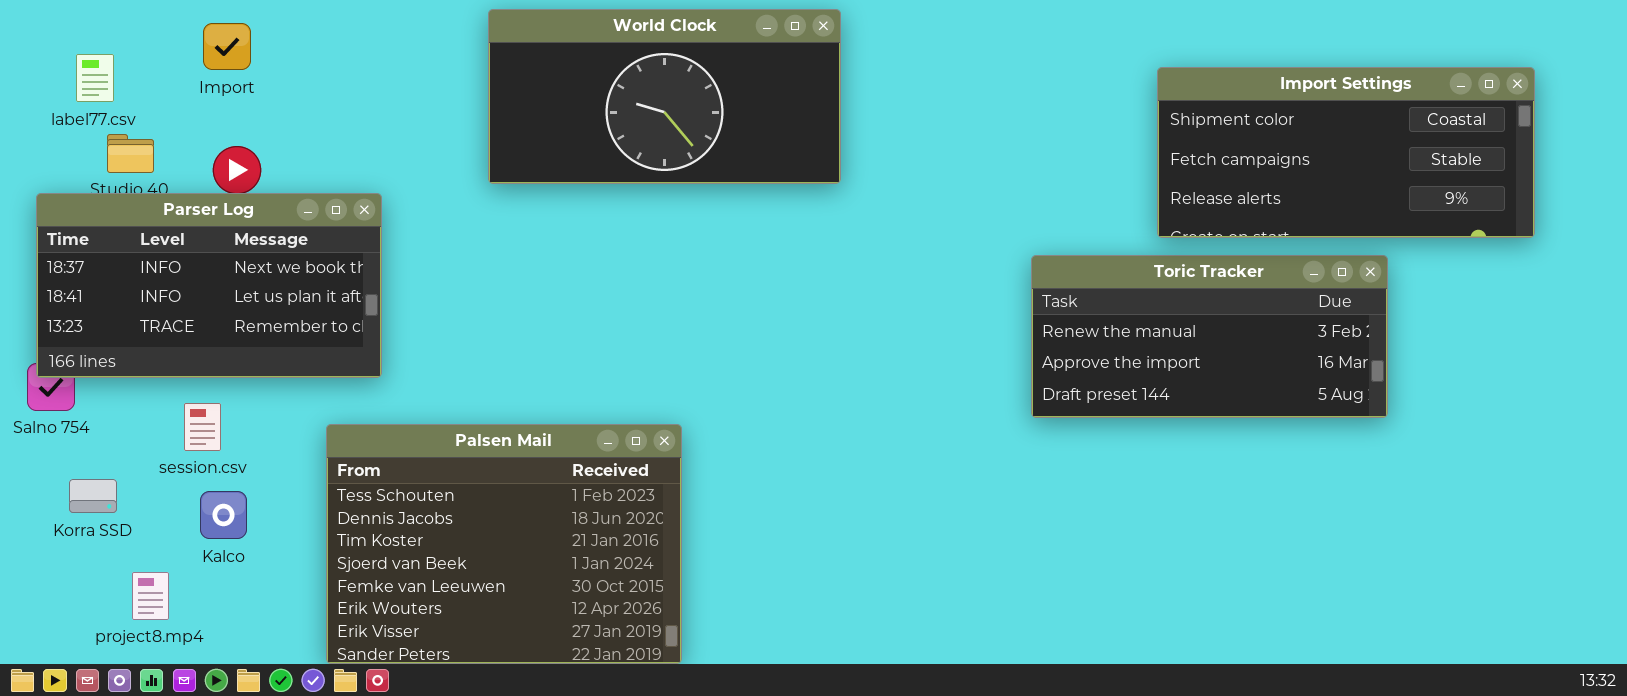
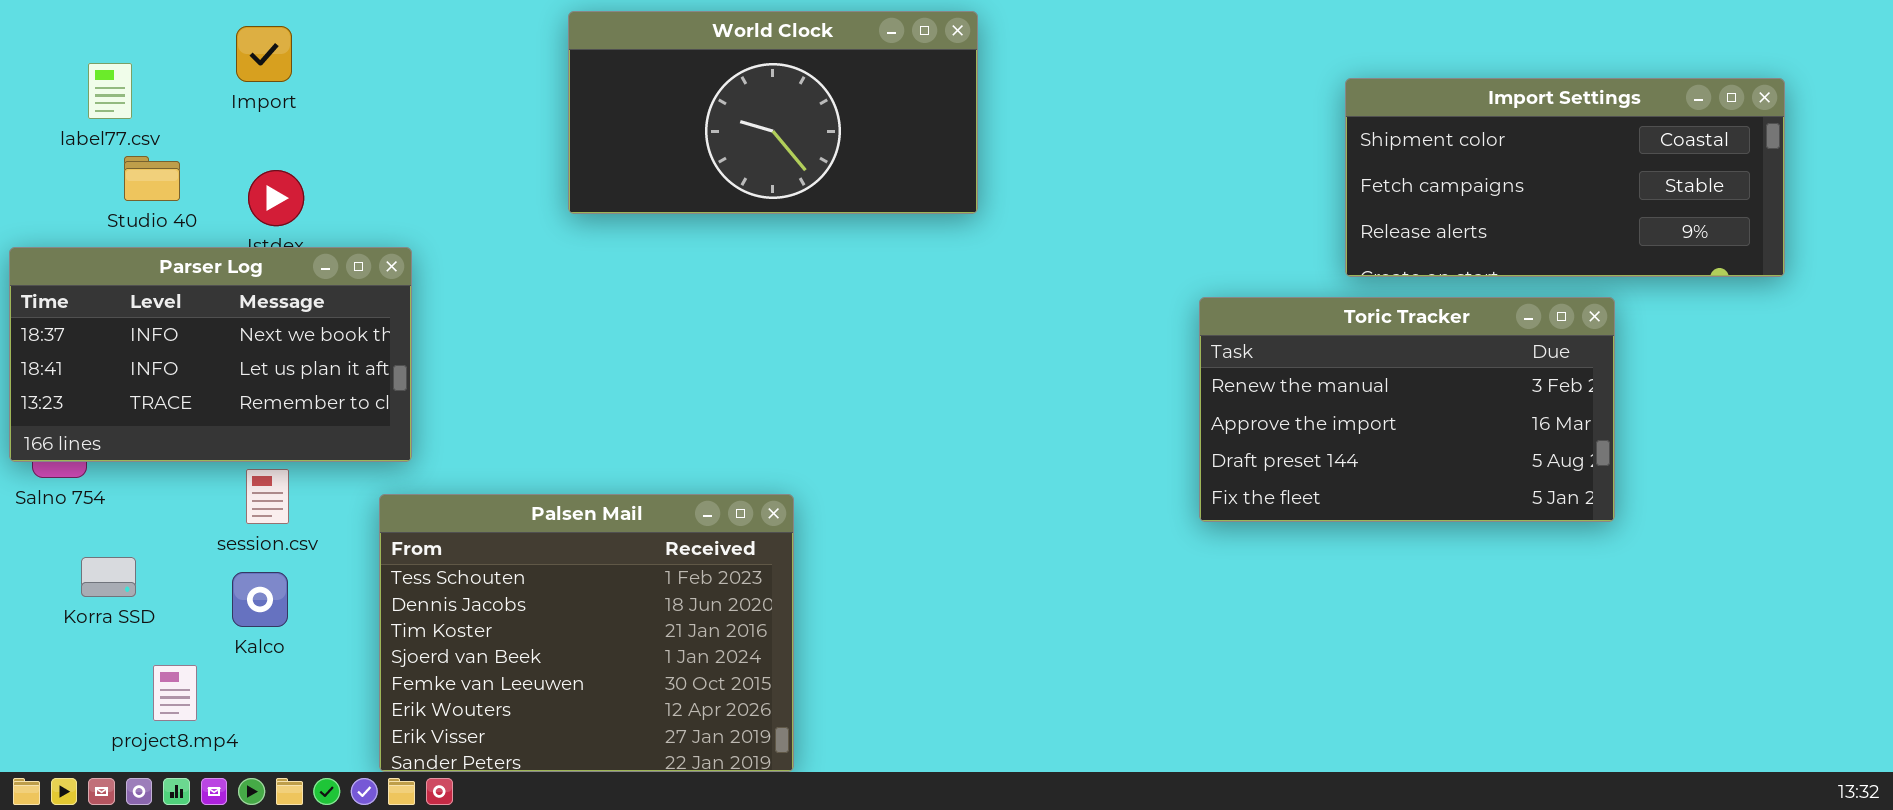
Parser Log: [36,193,382,378] -> [9,247,412,462], moved
Toric Tracker: [1031,255,1388,418] -> [1199,297,1615,522], resized
session.csv: [184,403,221,451] -> [246,469,289,524], moved

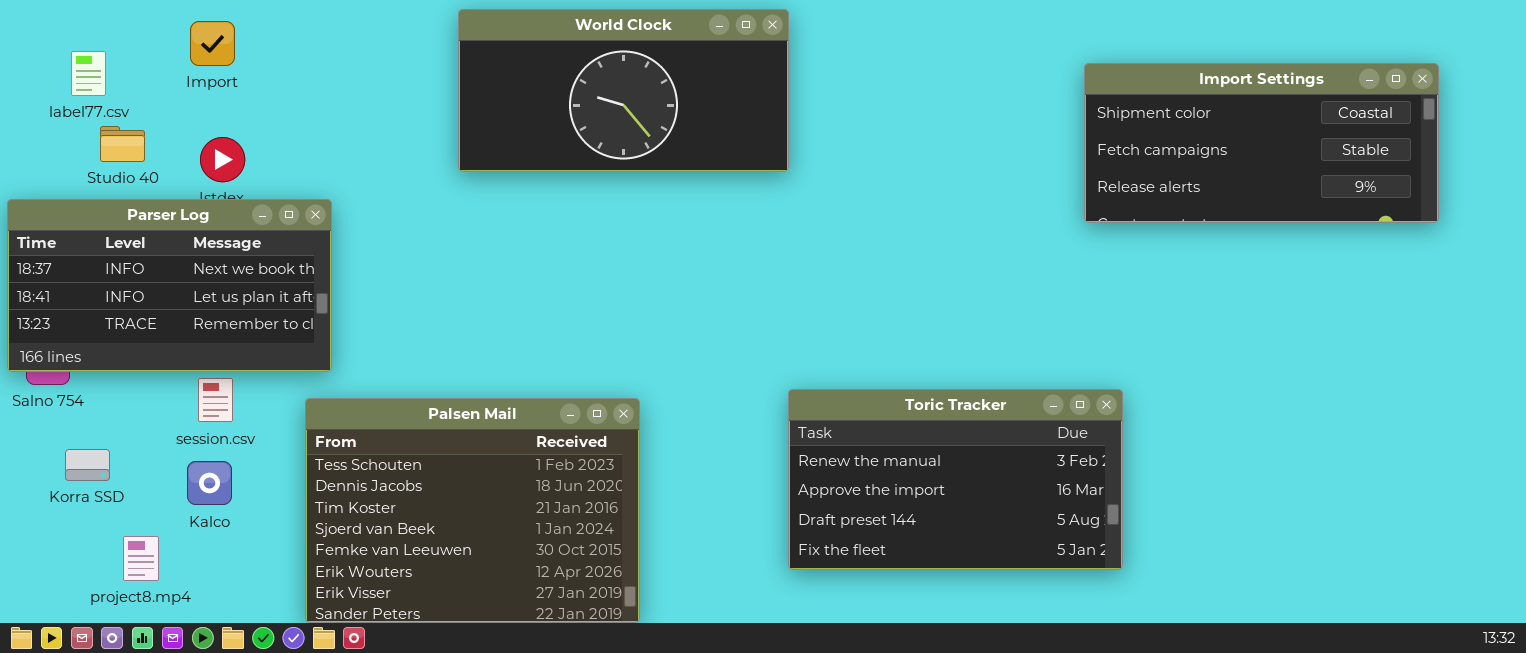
Toric Tracker: [1199,297,1615,522] -> [788,389,1123,570], moved

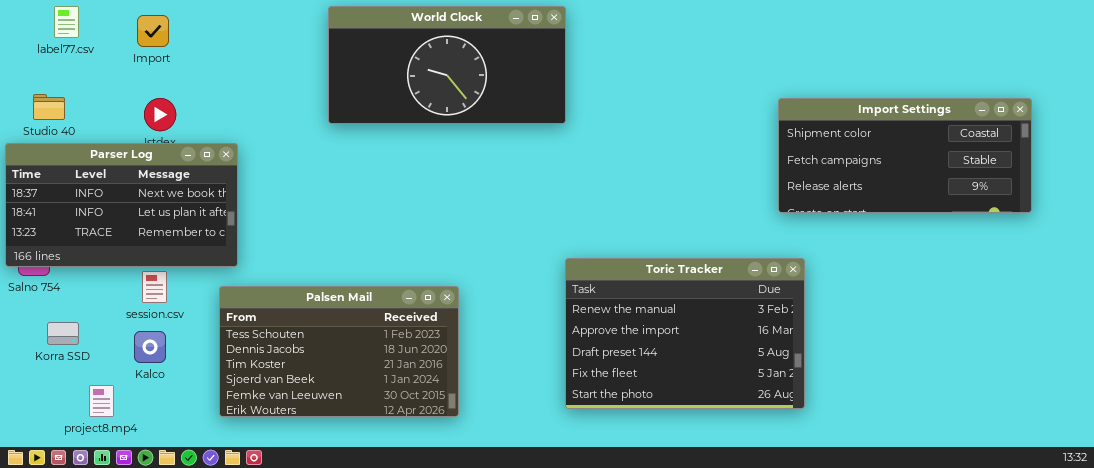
label77.csv: [71,51,106,96] -> [54,6,79,38], moved
Import Settings: [1084,63,1439,223] -> [778,98,1032,213], moved
Studio 40: [100,126,145,162] -> [33,94,65,120], moved
Toric Tracker: [788,389,1123,570] -> [565,258,805,409], resized
Palsen Mail: [305,398,640,623] -> [219,286,459,417], resized

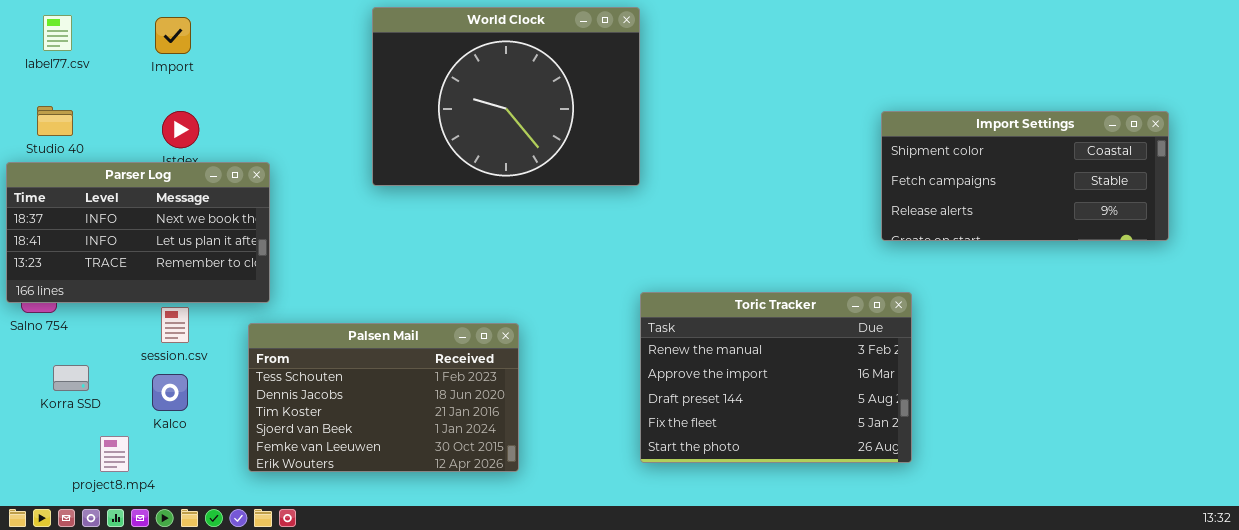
label77.csv: [54,6,79,38] -> [43,15,72,51], moved
World Clock: [328,6,566,124] -> [372,7,640,186], resized

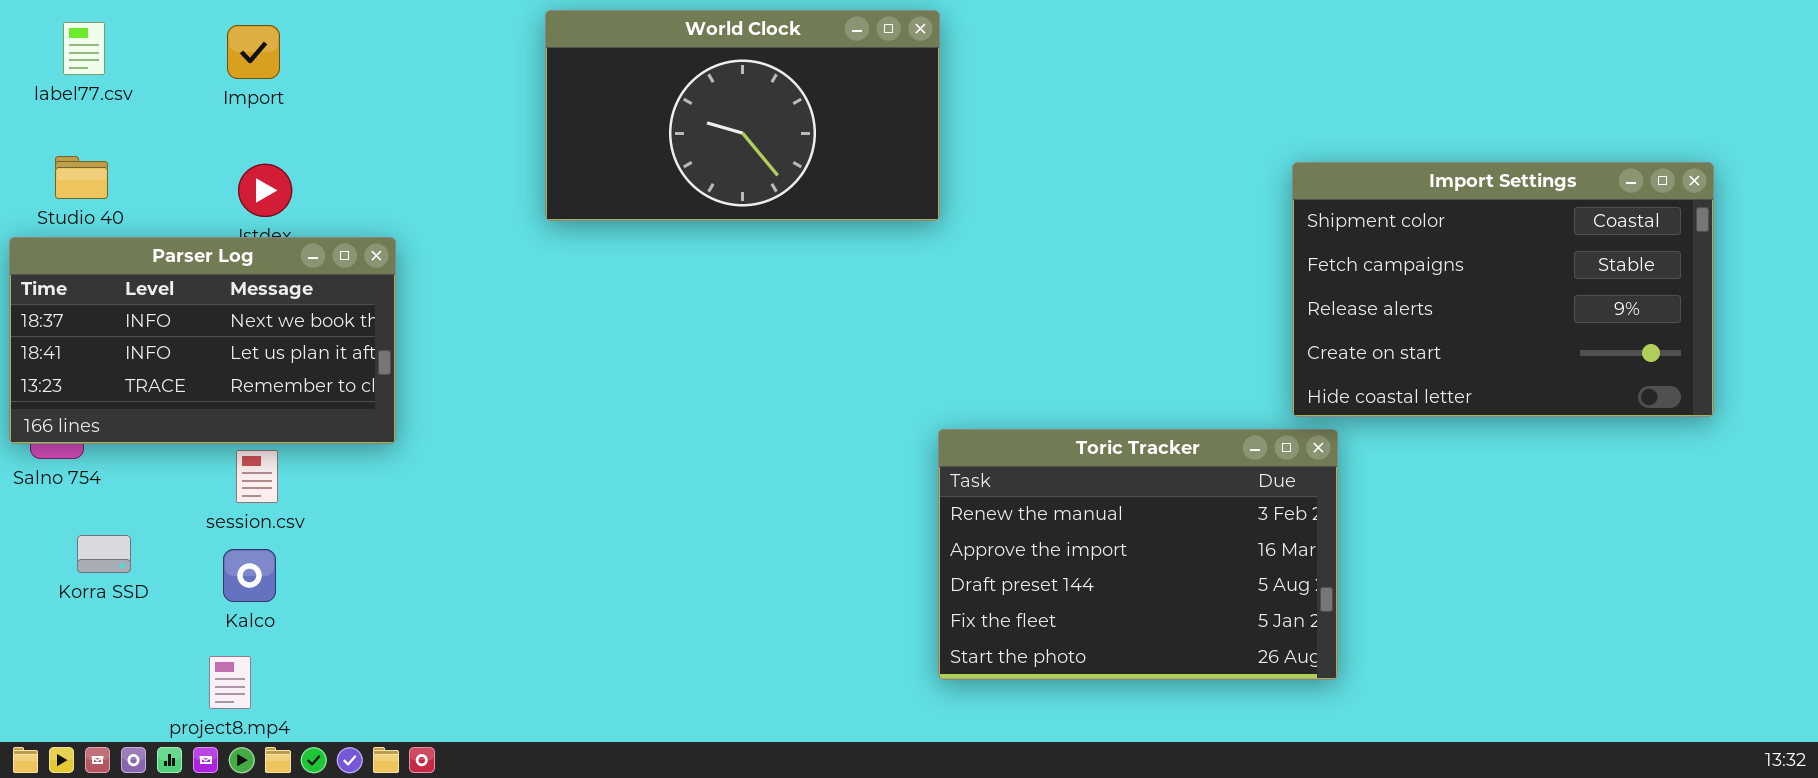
World Clock: [372,7,640,186] -> [545,10,940,221], resized
Import Settings: [881,111,1169,241] -> [1292,162,1714,417], resized
Palsen Mail: [248,323,519,472] -> none, closed
project8.mp4: [100,436,129,472] -> [209,656,251,709], moved

